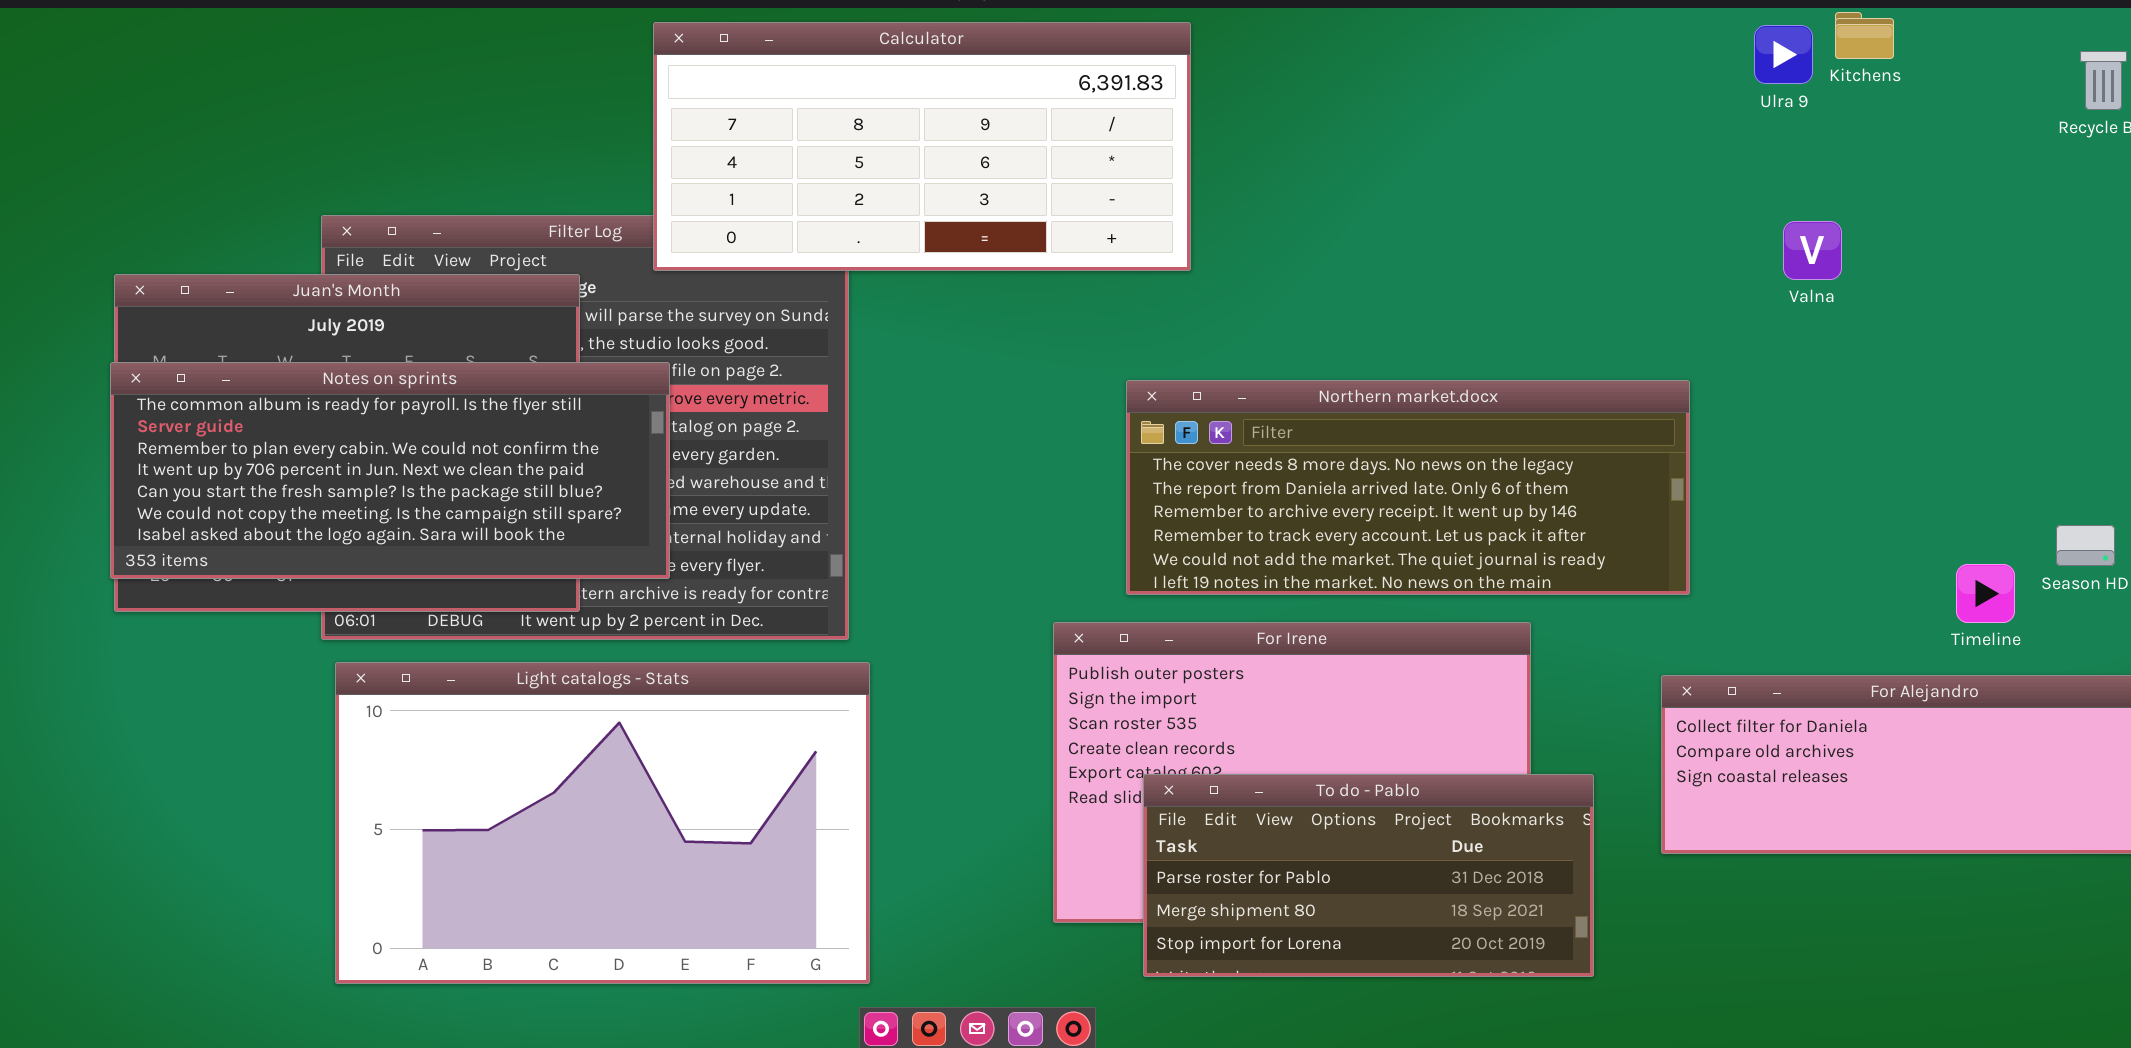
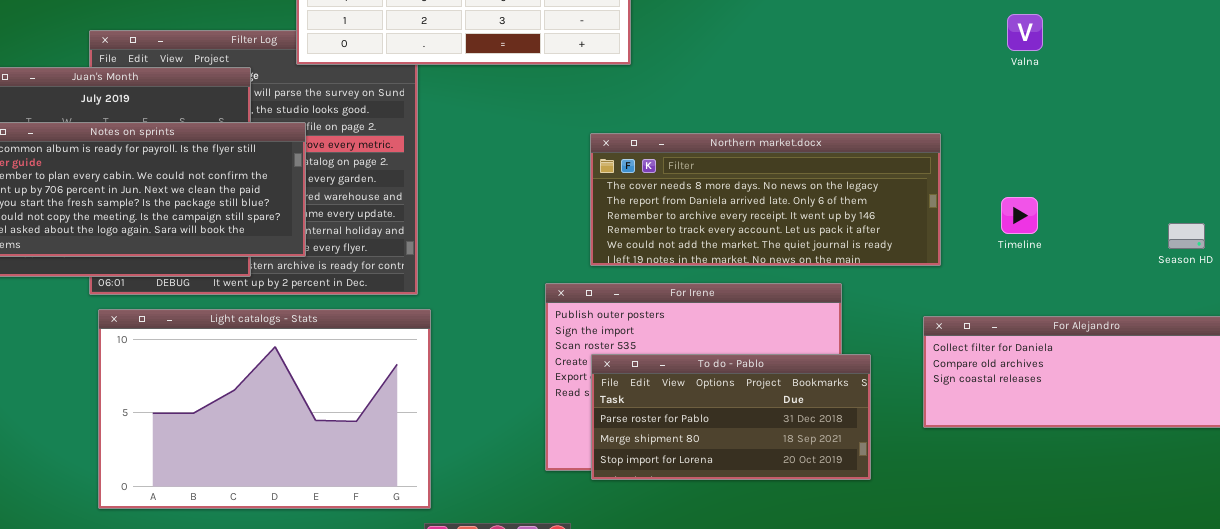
Valna: [1783,221,1842,280] -> [1007,14,1043,51], moved
Timeline: [1956,564,2015,623] -> [1001,197,1038,234], moved
To do - Pablo: [1143,774,1594,977] -> [591,354,871,480], moved

